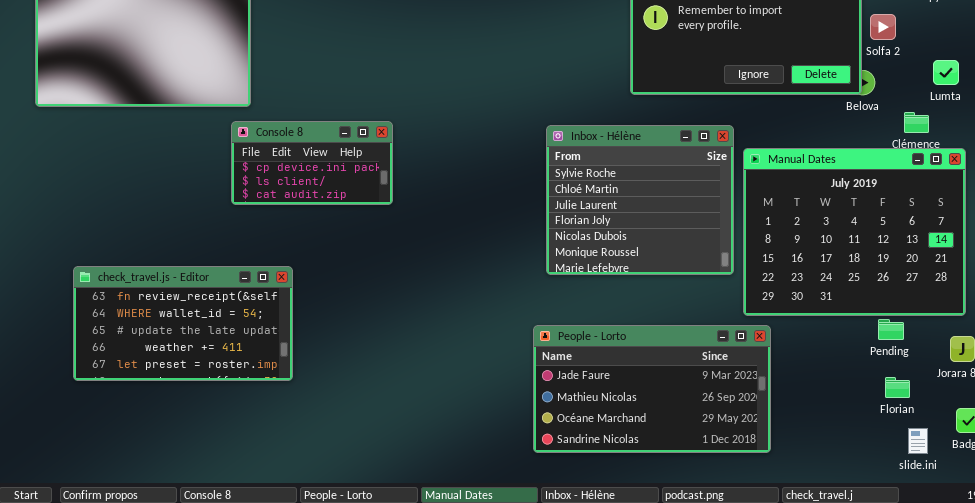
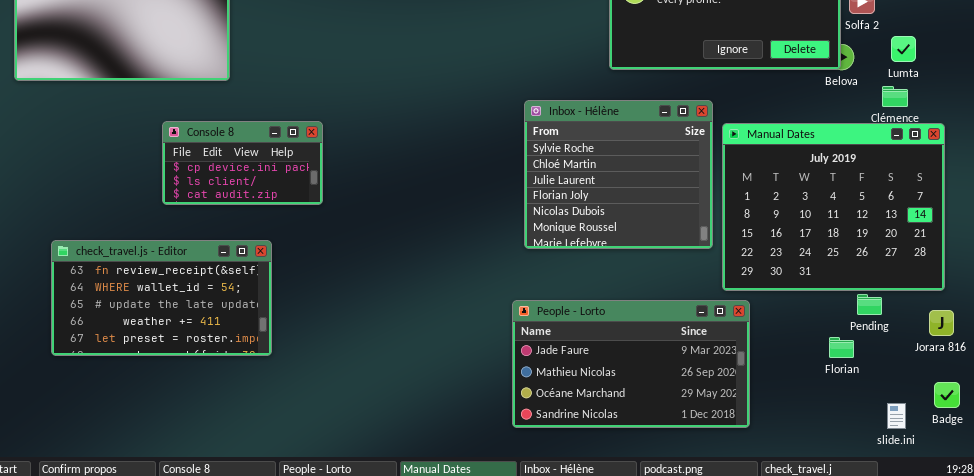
Lumta: [933,60,959,85] -> [891,36,916,62], moved
Console 8: [231,121,393,205] -> [162,121,323,205], moved
Florian: [885,377,910,398] -> [829,337,854,358], moved

